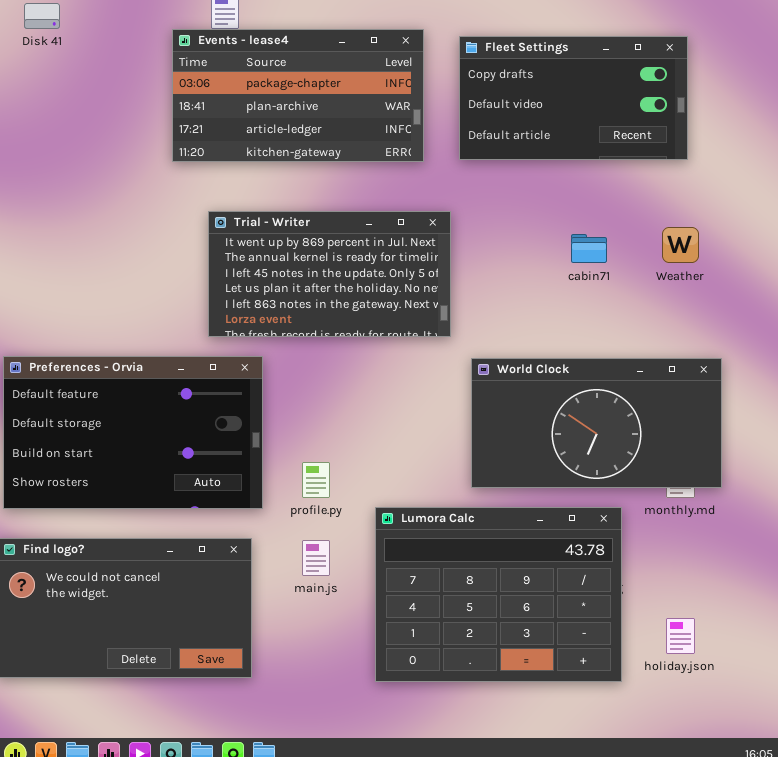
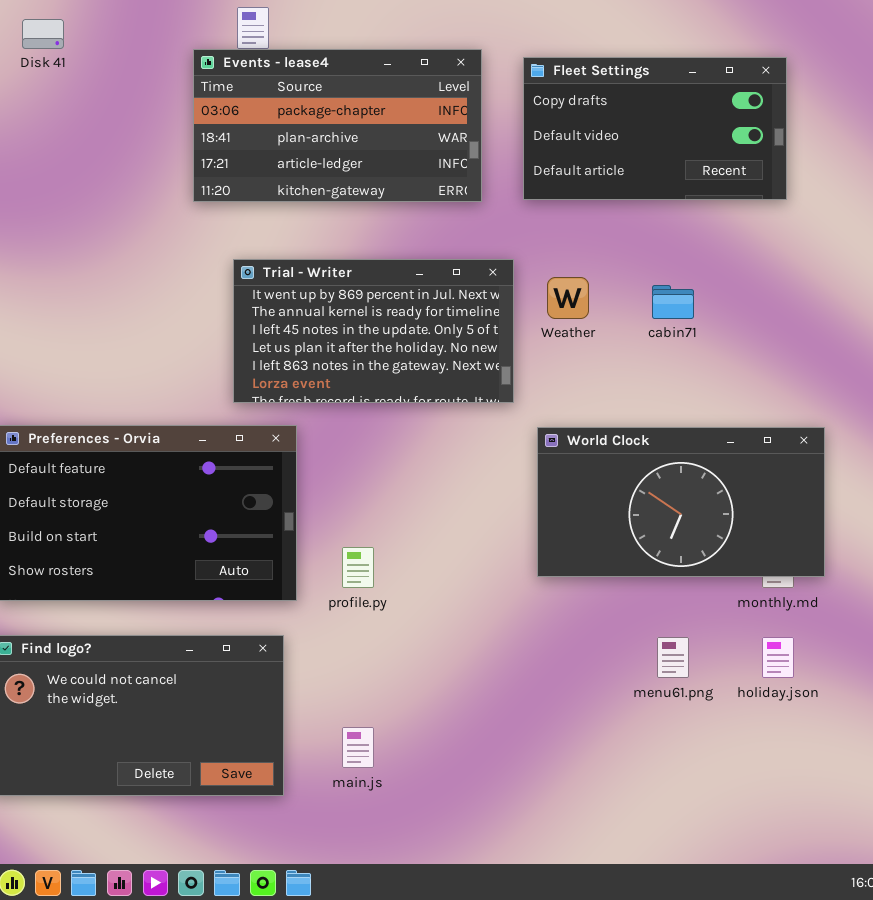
Weather: [662,227,699,263] -> [547,277,589,319], moved
Lumora Calc: [375,507,622,682] -> none, closed
main.js: [302,540,330,576] -> [342,727,374,768], moved
holiday.json: [666,618,695,654] -> [762,637,794,678], moved

